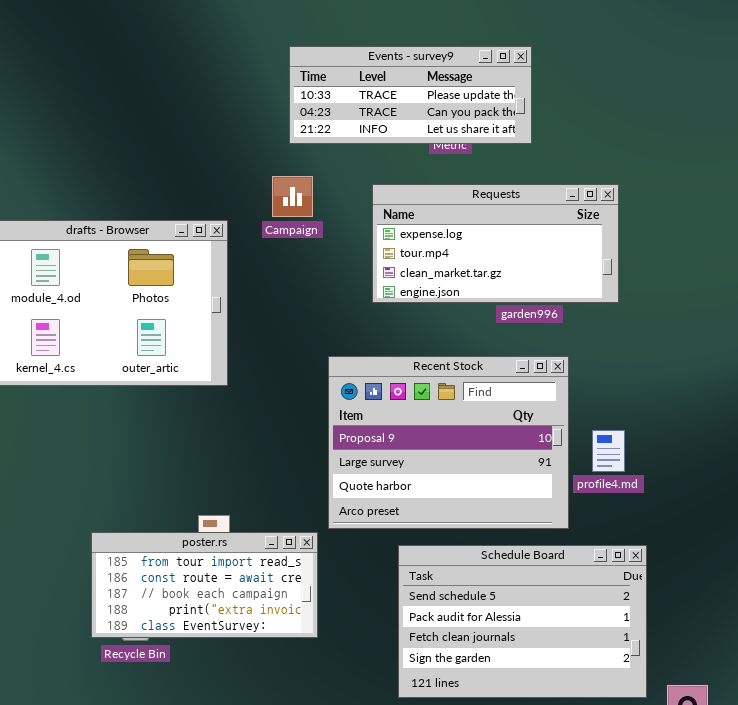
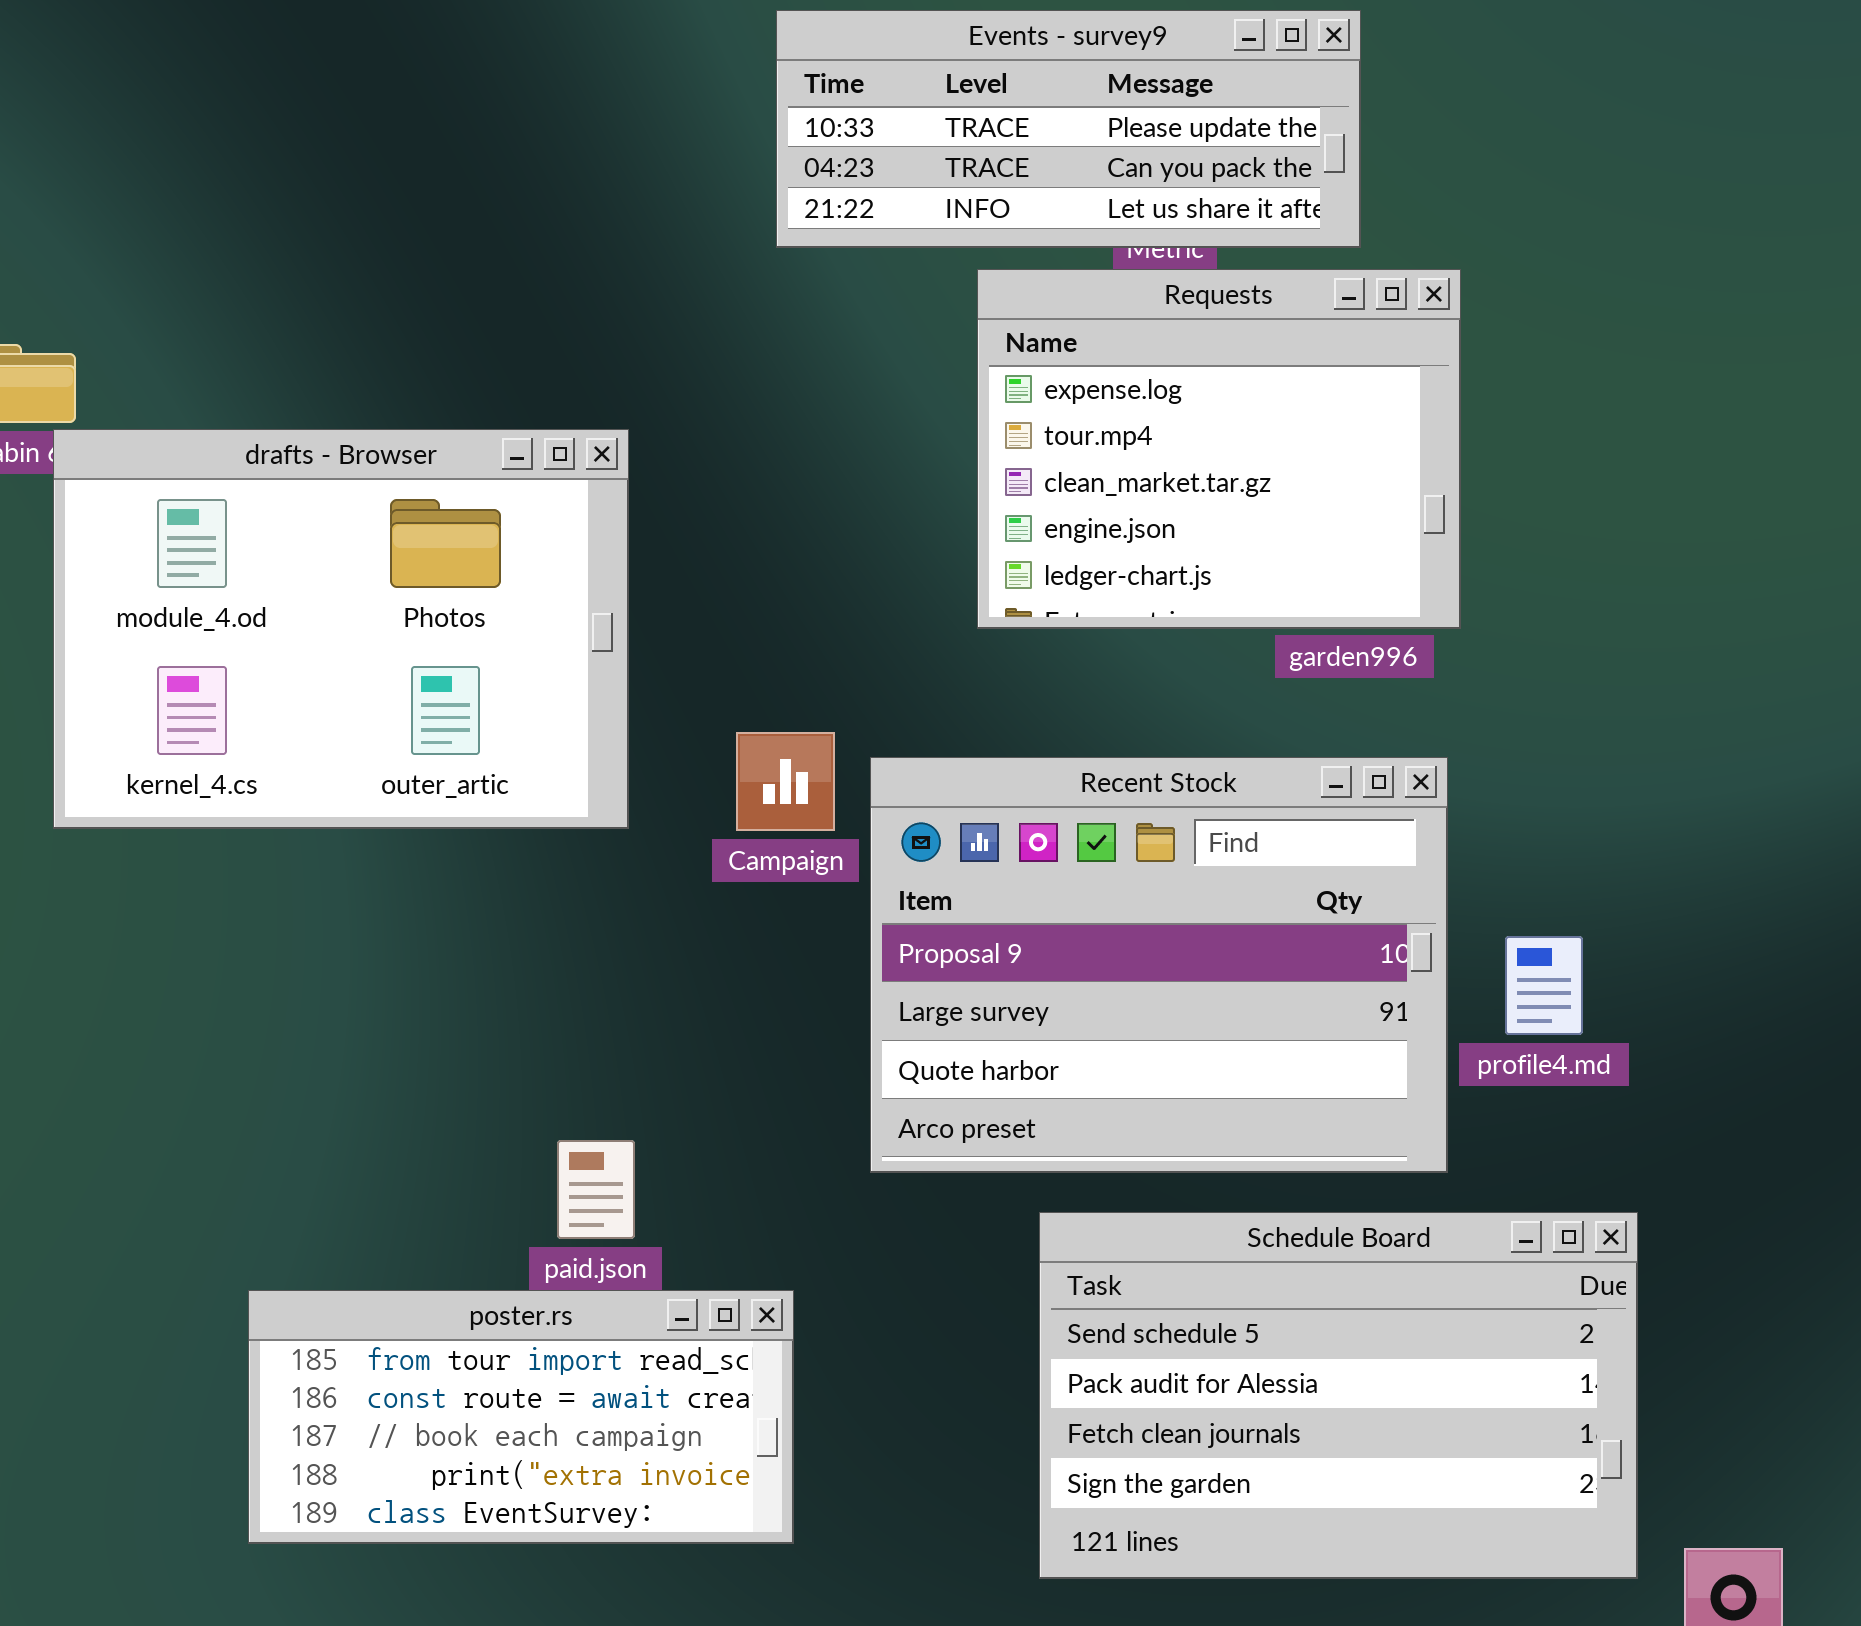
Campaign: [272,176,313,217] -> [736,732,835,831], moved
Requests: [372,184,619,303] -> [977,269,1461,629], resized
poster.rs: [91,532,318,638] -> [248,1290,794,1544], moved

